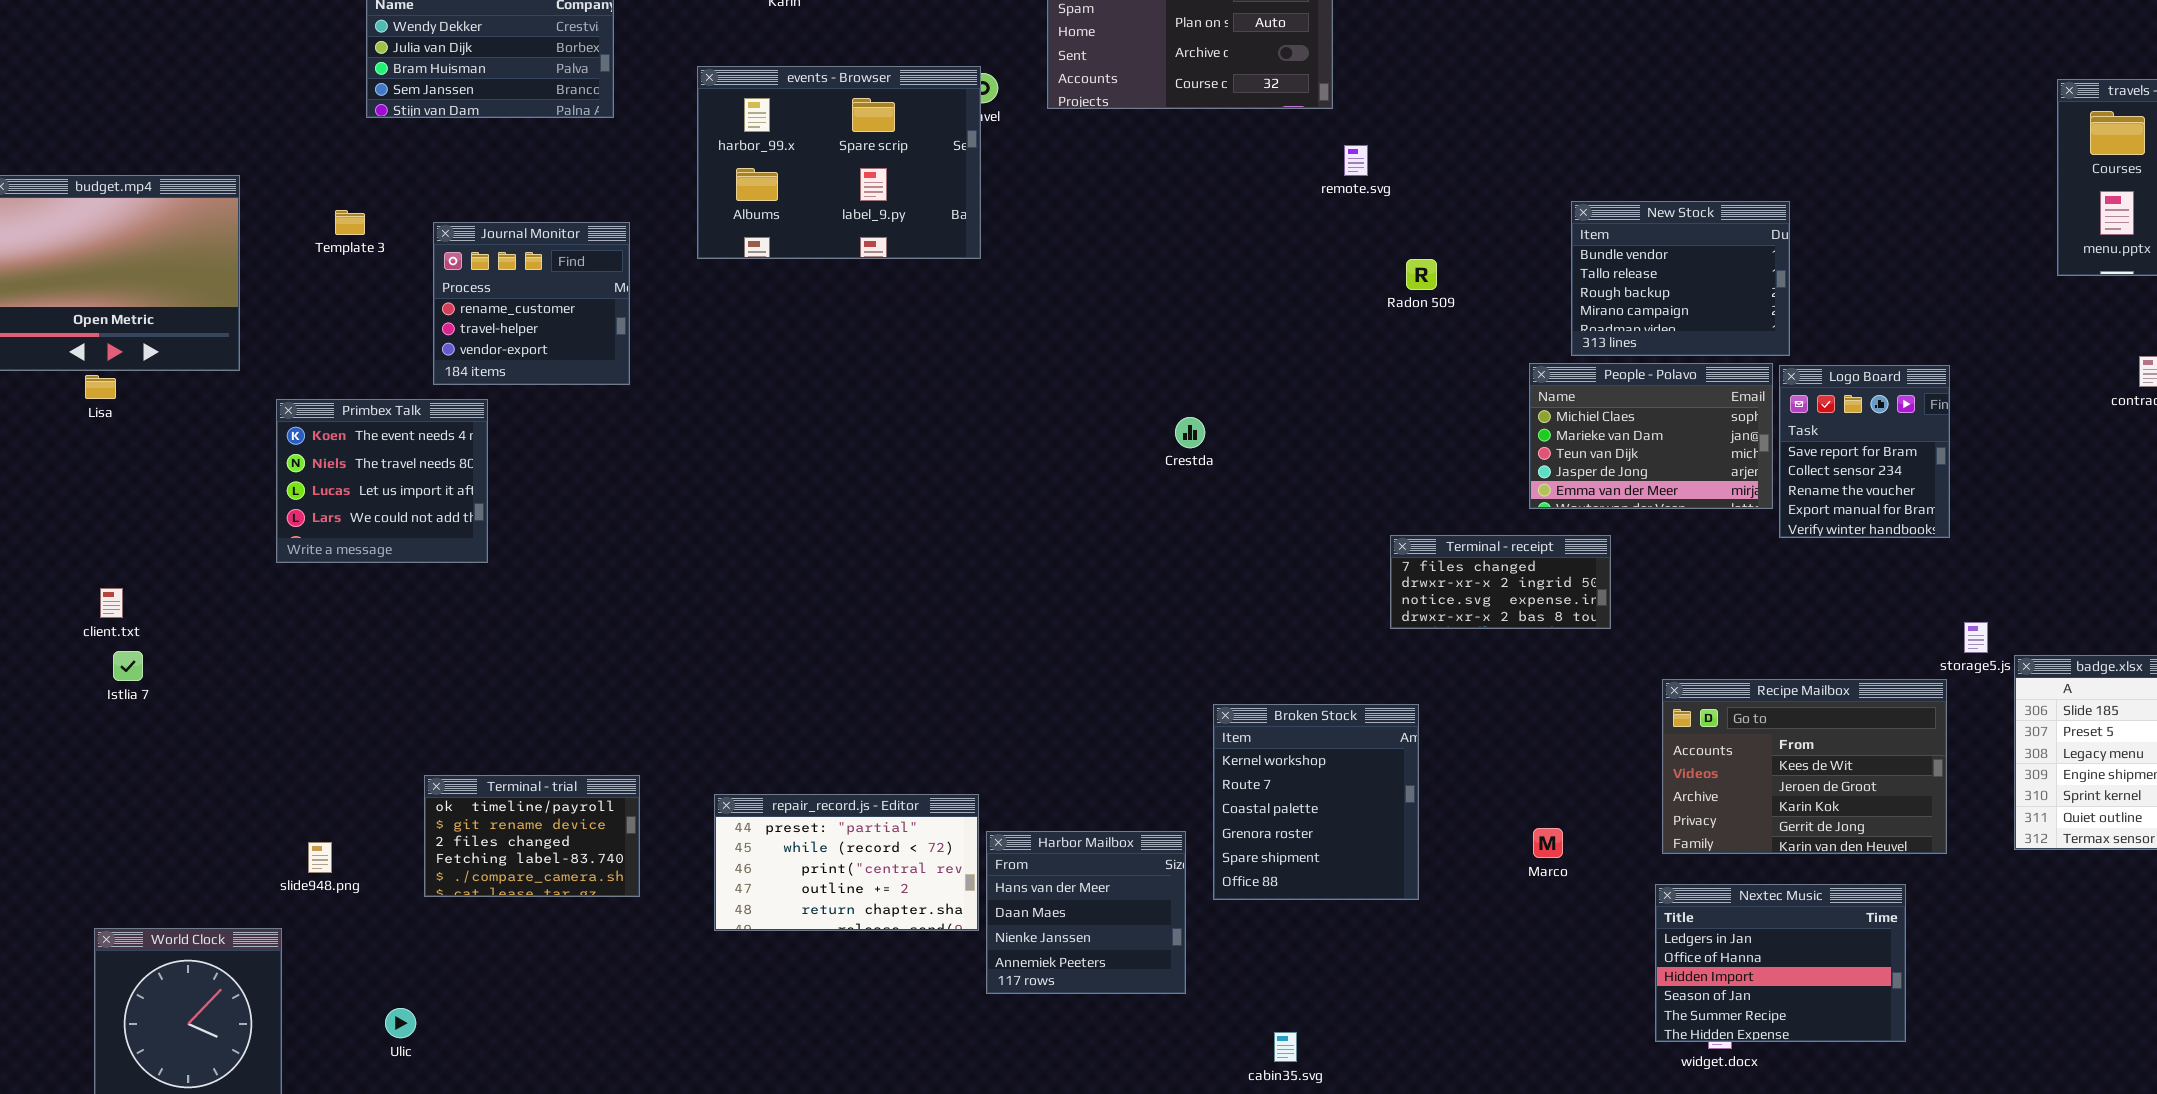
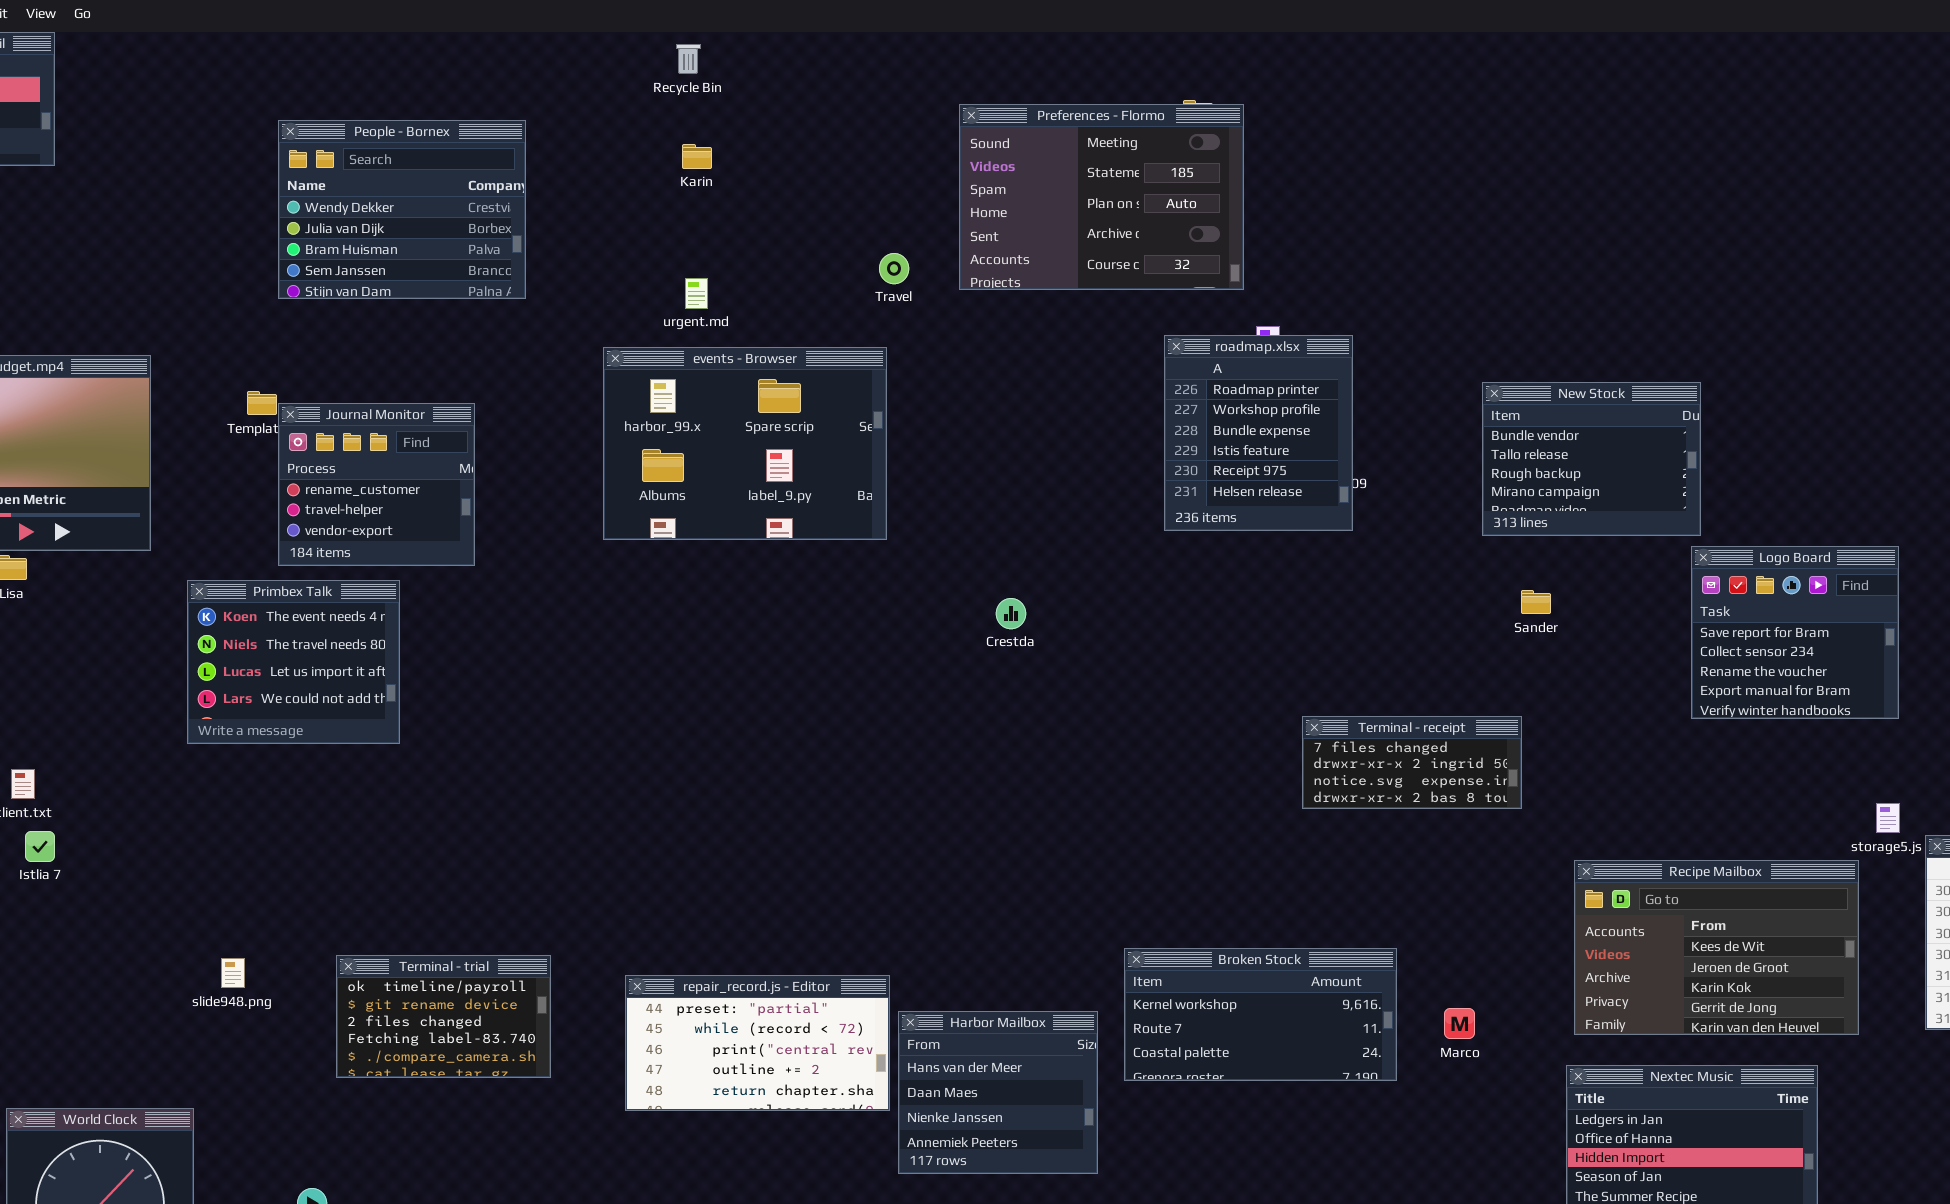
events - Browser: [697,66,981,259] -> [603,347,887,540], moved
roadmap.xlsx: none -> [1164,335,1353,531], opened
Journal Monitor: [433,222,630,385] -> [278,403,475,566], moved
People - Polavo: [1529,363,1773,509] -> none, closed
Logo Board: [1779,365,1950,538] -> [1691,546,1899,719], resized
Crestda: [1175,417,1205,448] -> [996,598,1026,629], moved
Broken Stock: [1213,704,1419,900] -> [1124,948,1397,1081], resized
slide948.png: [308,842,332,873] -> [221,958,245,988], moved

